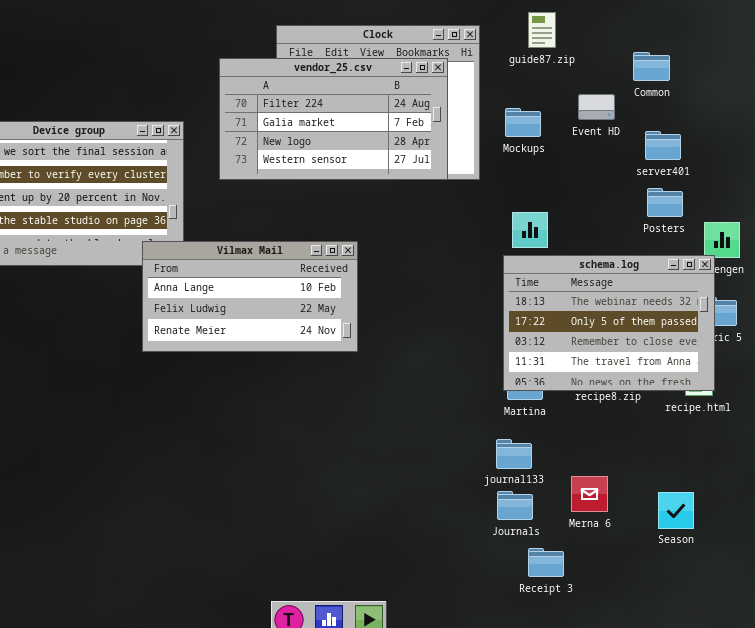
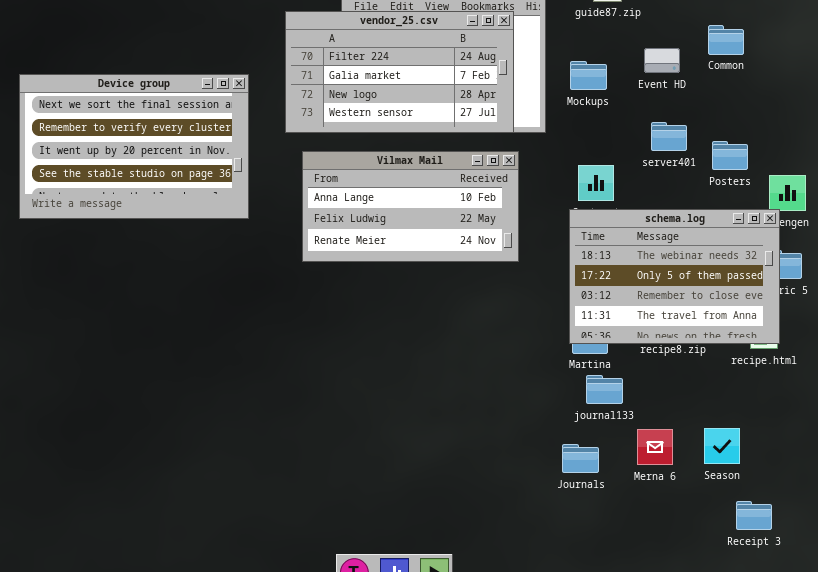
Common: [633,52,670,81] -> [708,25,744,55], moved
server401: [645,131,681,160] -> [651,122,687,151], moved
Vilmax Mail: [142,241,358,352] -> [302,151,519,262], moved
journal133: [496,439,532,469] -> [586,375,623,404], moved
Season: [658,492,694,529] -> [704,428,740,464], moved
Receipt 3: [528,548,564,577] -> [736,501,772,530], moved

